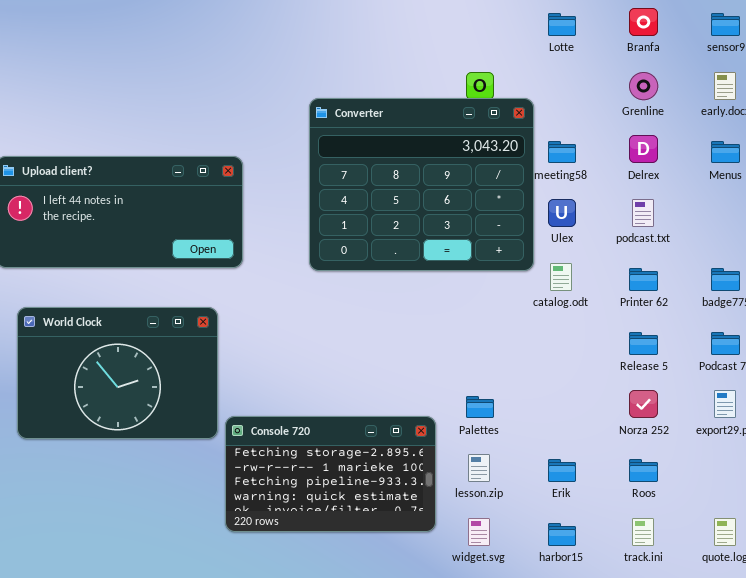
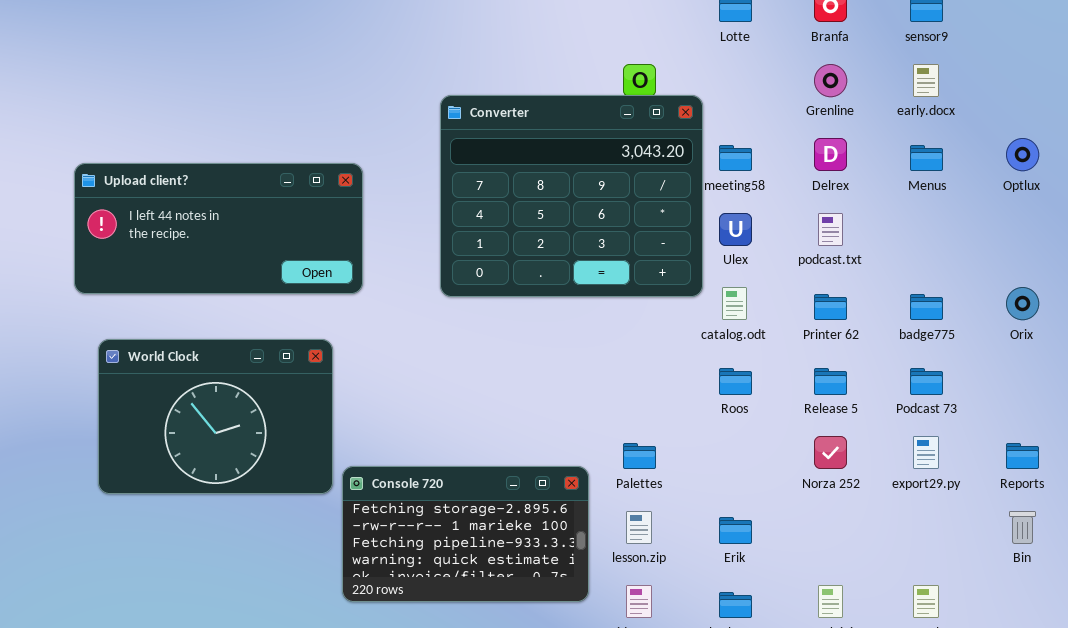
Roos: [629,459,658,482] -> [719,368,752,395], moved

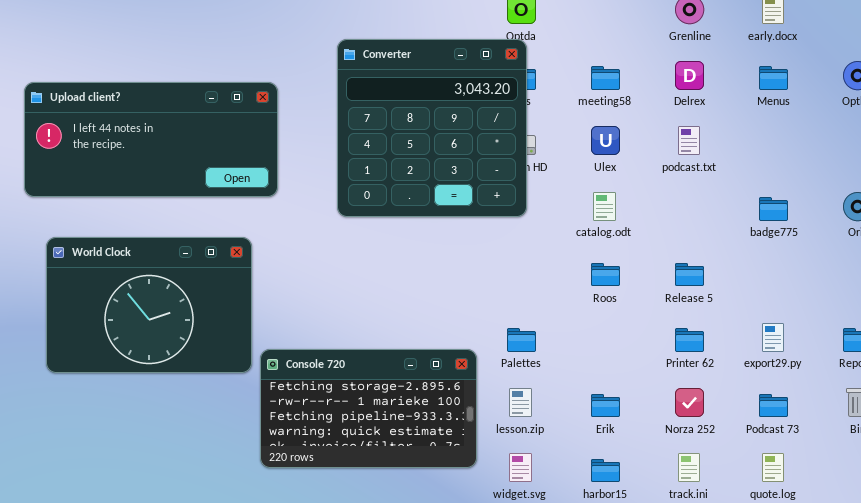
Converter: [440,95,703,297] -> [337,39,527,217], moved, resized
Printer 62: [814,294,847,320] -> [675,328,704,352], moved
Podcast 73: [910,368,943,395] -> [759,394,788,417], moved
Norza 252: [814,436,847,469] -> [675,388,704,417], moved

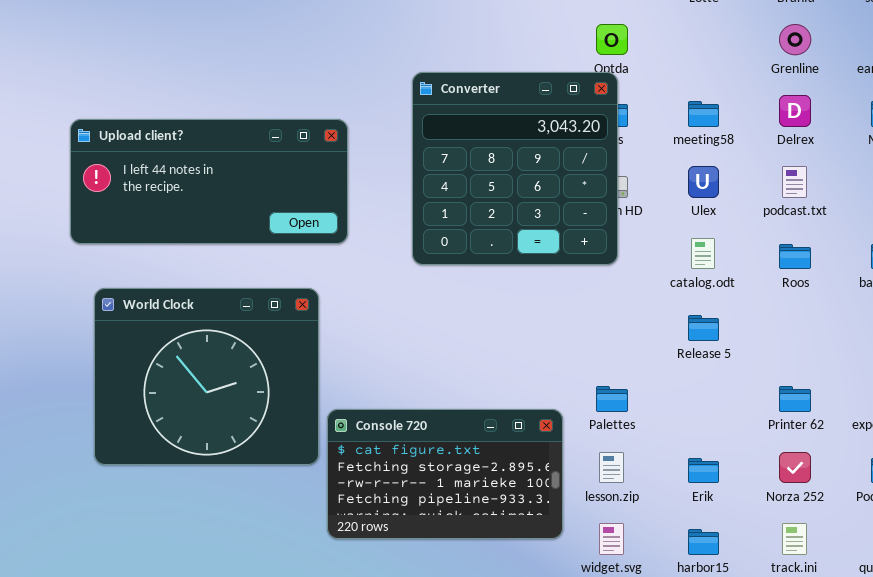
World Clock: [46,237,252,373] -> [94,288,319,465], resized
Roos: [591,263,620,286] -> [779,244,811,269], moved
Release 5: [675,263,704,286] -> [688,315,719,341], moved
Console 720: [260,349,477,468] -> [327,409,563,539], scrolled up 1 row

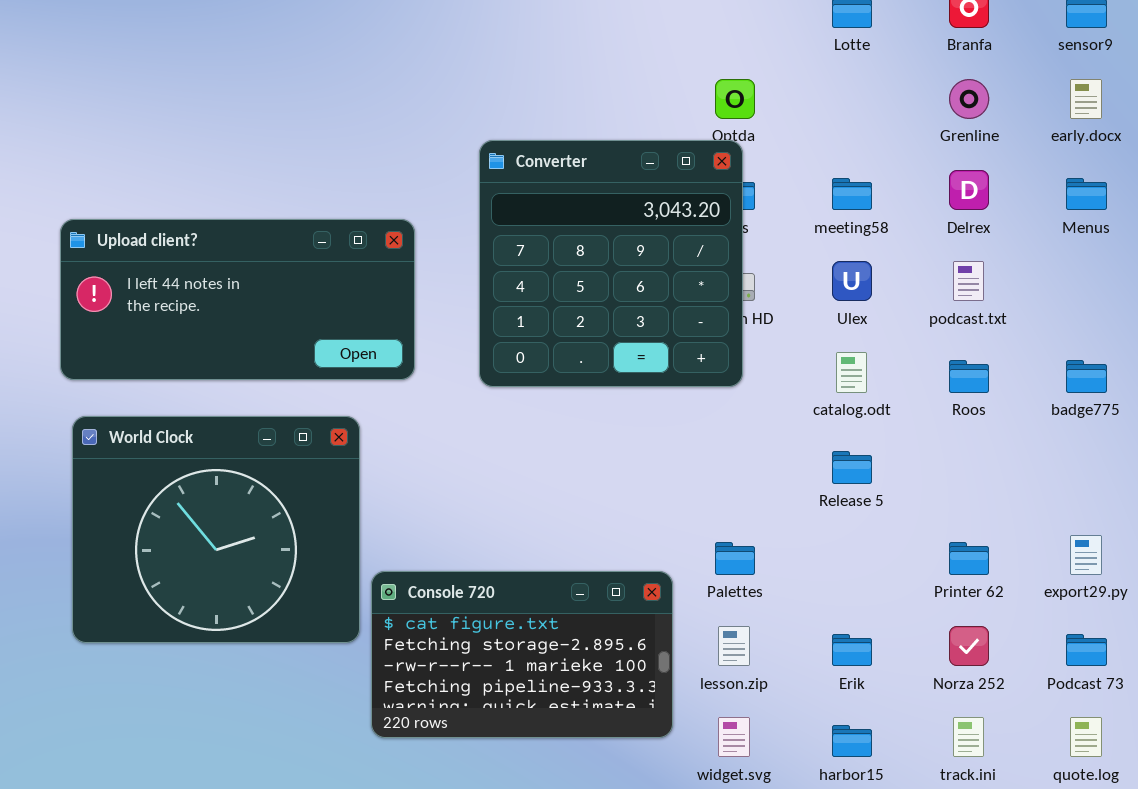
Upload client?: [70,119,348,244] -> [60,219,415,380], moved

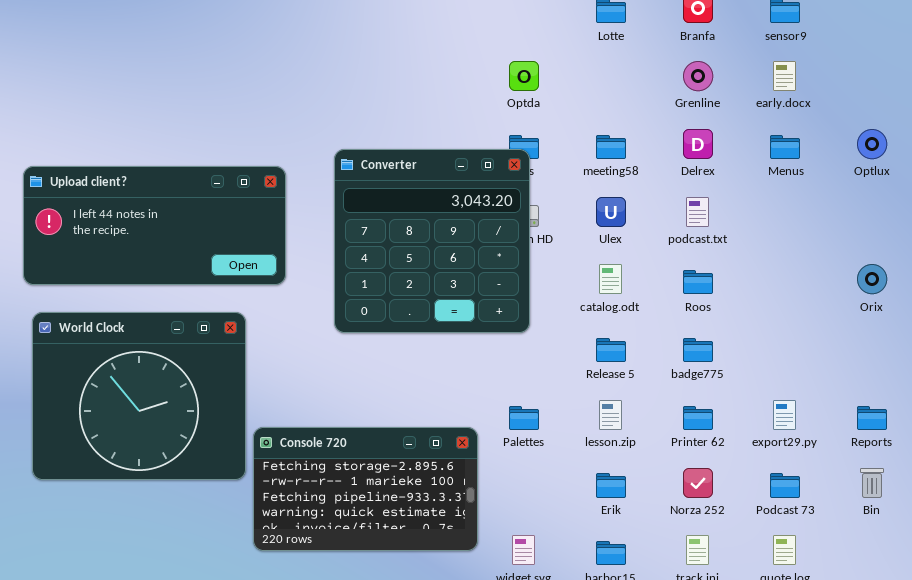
Converter: [479,140,743,387] -> [334,149,530,333], moved
badge775: [1066,360,1107,393] -> [683,338,713,362], moved
Console 720: [371,571,673,738] -> [253,427,478,551], scrolled down 1 row
lesson.zip: [718,626,750,666] -> [599,400,622,430], moved

